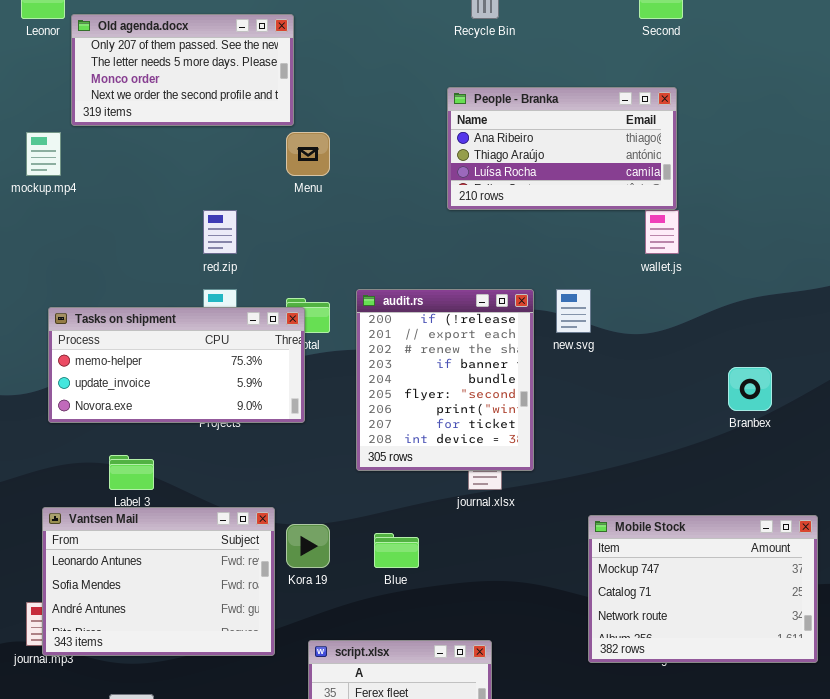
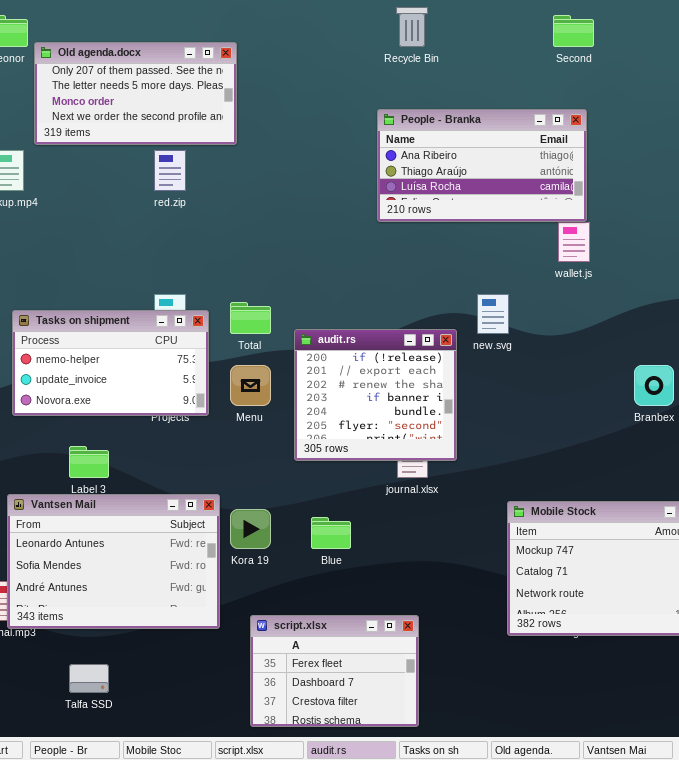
Menu: [286,132,330,176] -> [230,365,271,406], moved
red.zip: [203,210,237,254] -> [154,150,186,191], moved
audit.rs: [356,289,534,471] -> [294,329,457,461], resized
Tasks on shipment: [48,307,305,423] -> [12,310,209,416], resized

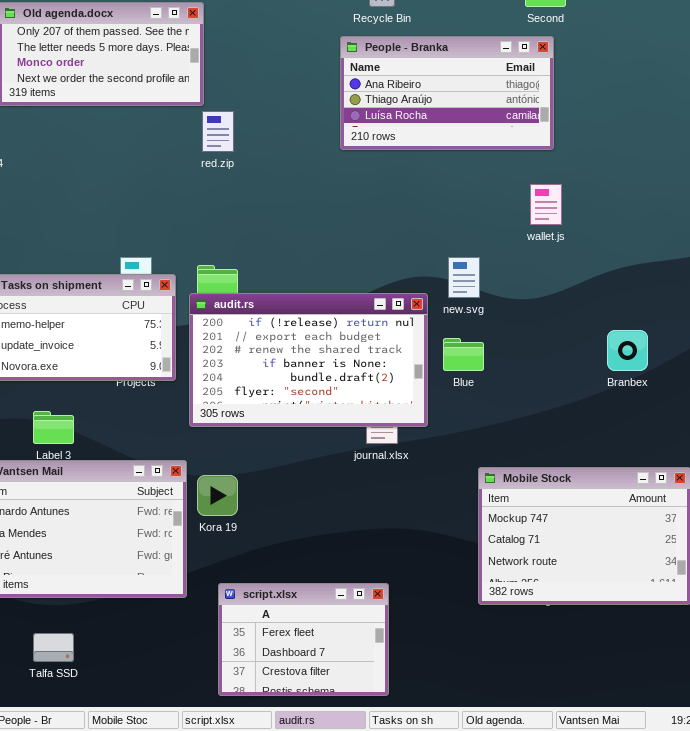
People - Branka: [377,109,587,222] -> [340,36,554,150], moved
red.zip: [154,150,186,191] -> [202,111,234,152], moved
audit.rs: [294,329,457,461] -> [189,293,428,427], resized
Blue: [311,517,351,549] -> [443,338,484,371], moved

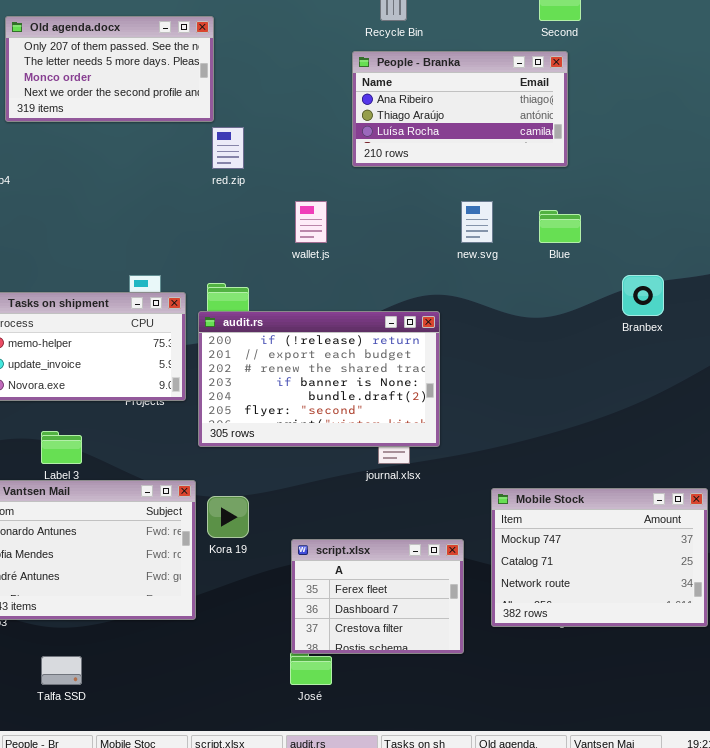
wallet.js: [530,184,562,225] -> [295,201,327,243], moved
new.svg: [448,257,480,298] -> [461,201,493,243], moved
Branbex: [607,330,648,371] -> [622,275,664,316], moved
Blue: [443,338,484,371] -> [539,210,581,243], moved
script.xlsx: [218,583,389,696] -> [291,539,464,654], moved

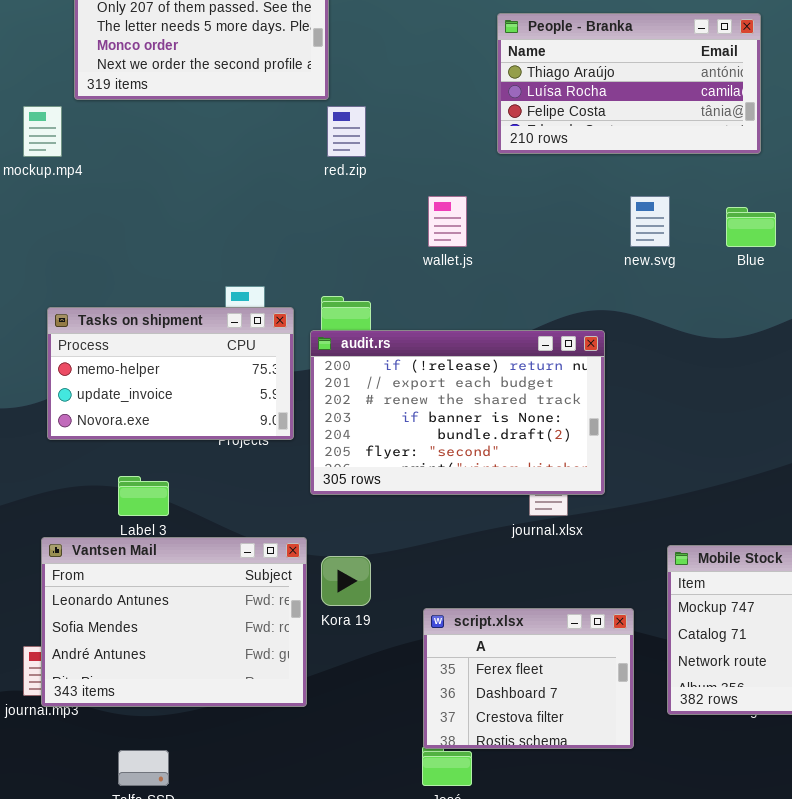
People - Branka: [352,51,568,167] -> [497,13,761,154], scrolled down 1 row

